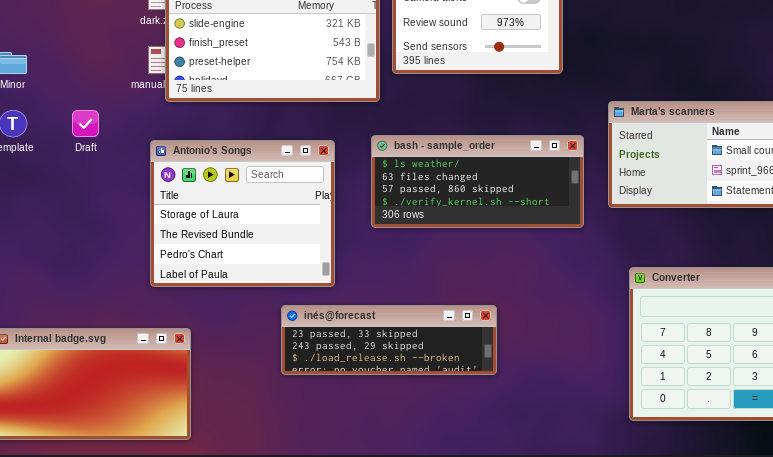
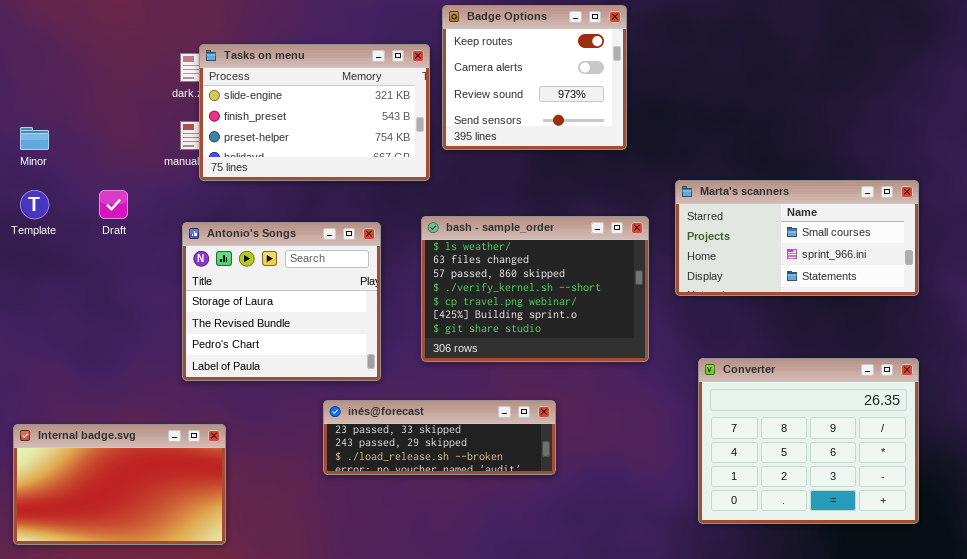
bash - sample_order: [371,135,584,228] -> [421,216,649,362], resized

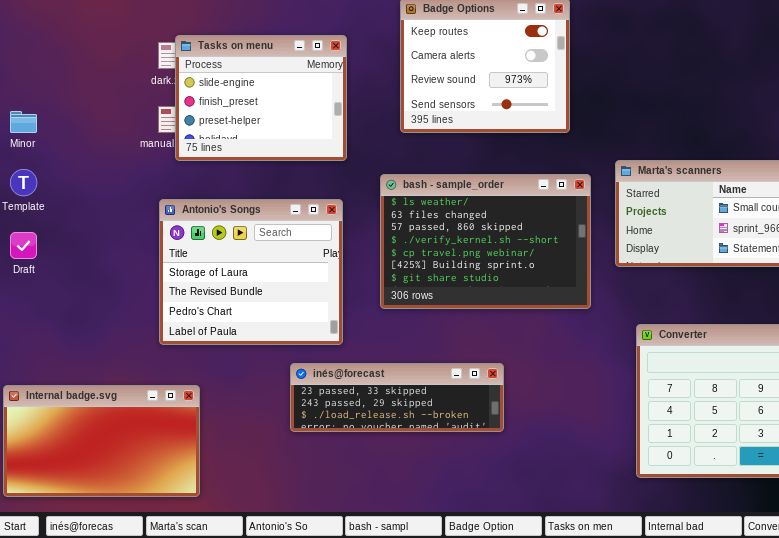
Tasks on menu: [199,44,430,181] -> [175,35,347,161], resized
Draft: [99,190,128,219] -> [10,232,37,259], moved
bash - sample_order: [421,216,649,362] -> [380,174,591,309], moved

